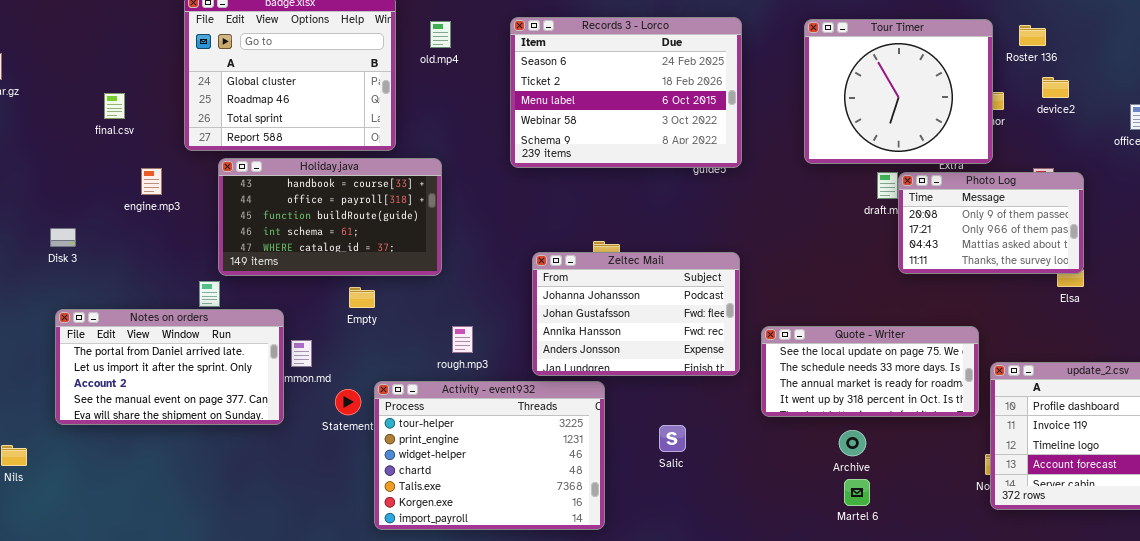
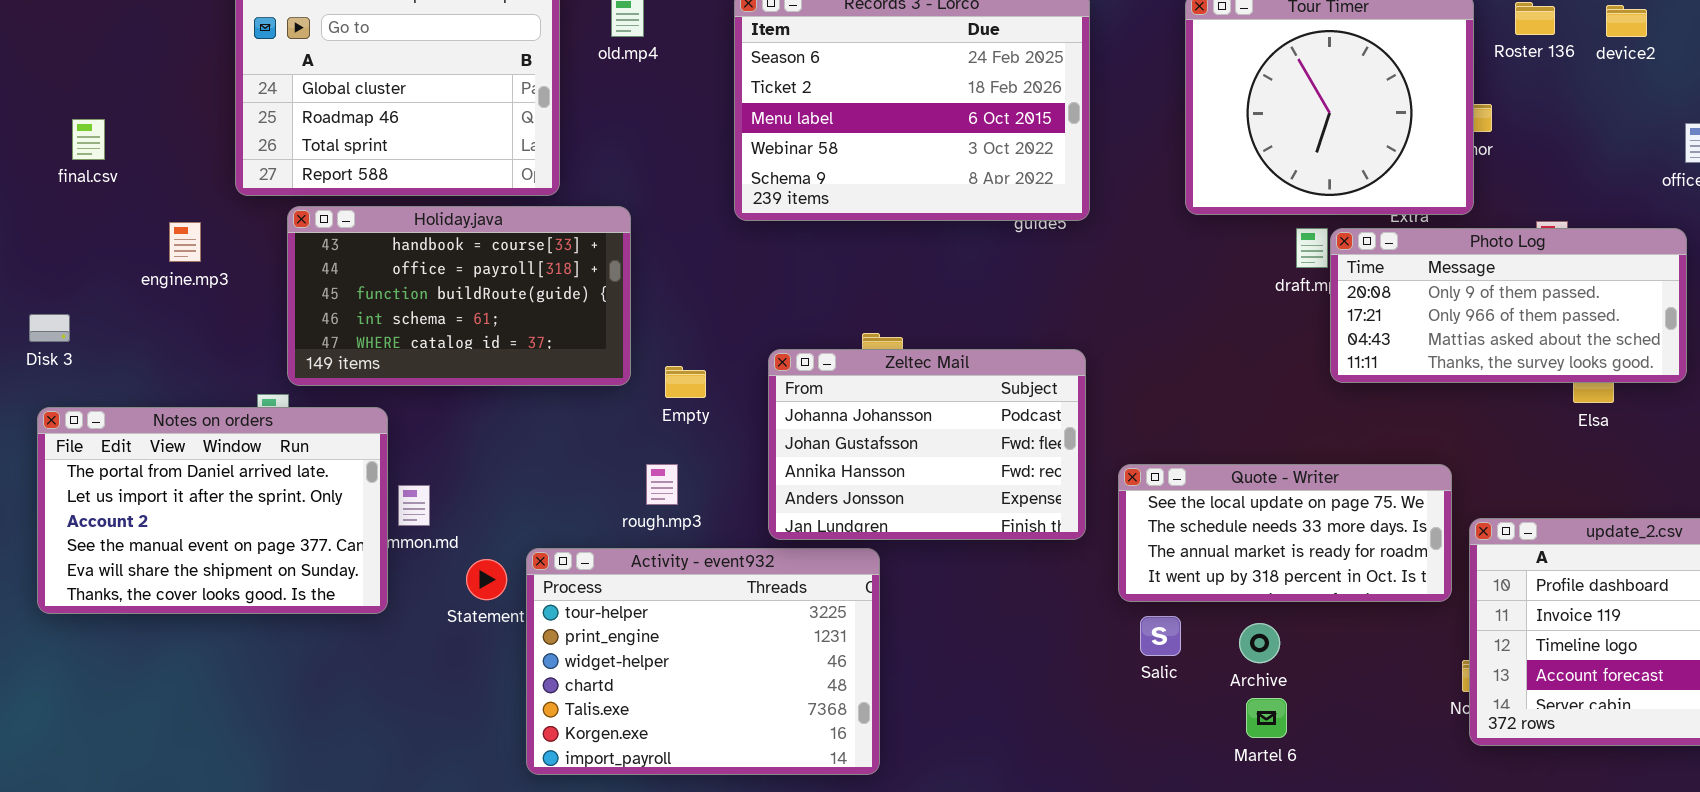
device2: [1042,77,1069,98] -> [1606,5,1647,37], moved
final.csv: [104,93,125,119] -> [72,119,105,160], moved
Photo Log: [898,172,1084,274] -> [1330,228,1687,383], resized
Empty: [349,287,375,308] -> [665,366,706,398], moved
Notes on orders: [55,309,284,425] -> [37,407,388,614], resized
Salic: [659,425,686,452] -> [1140,616,1181,656], moved

